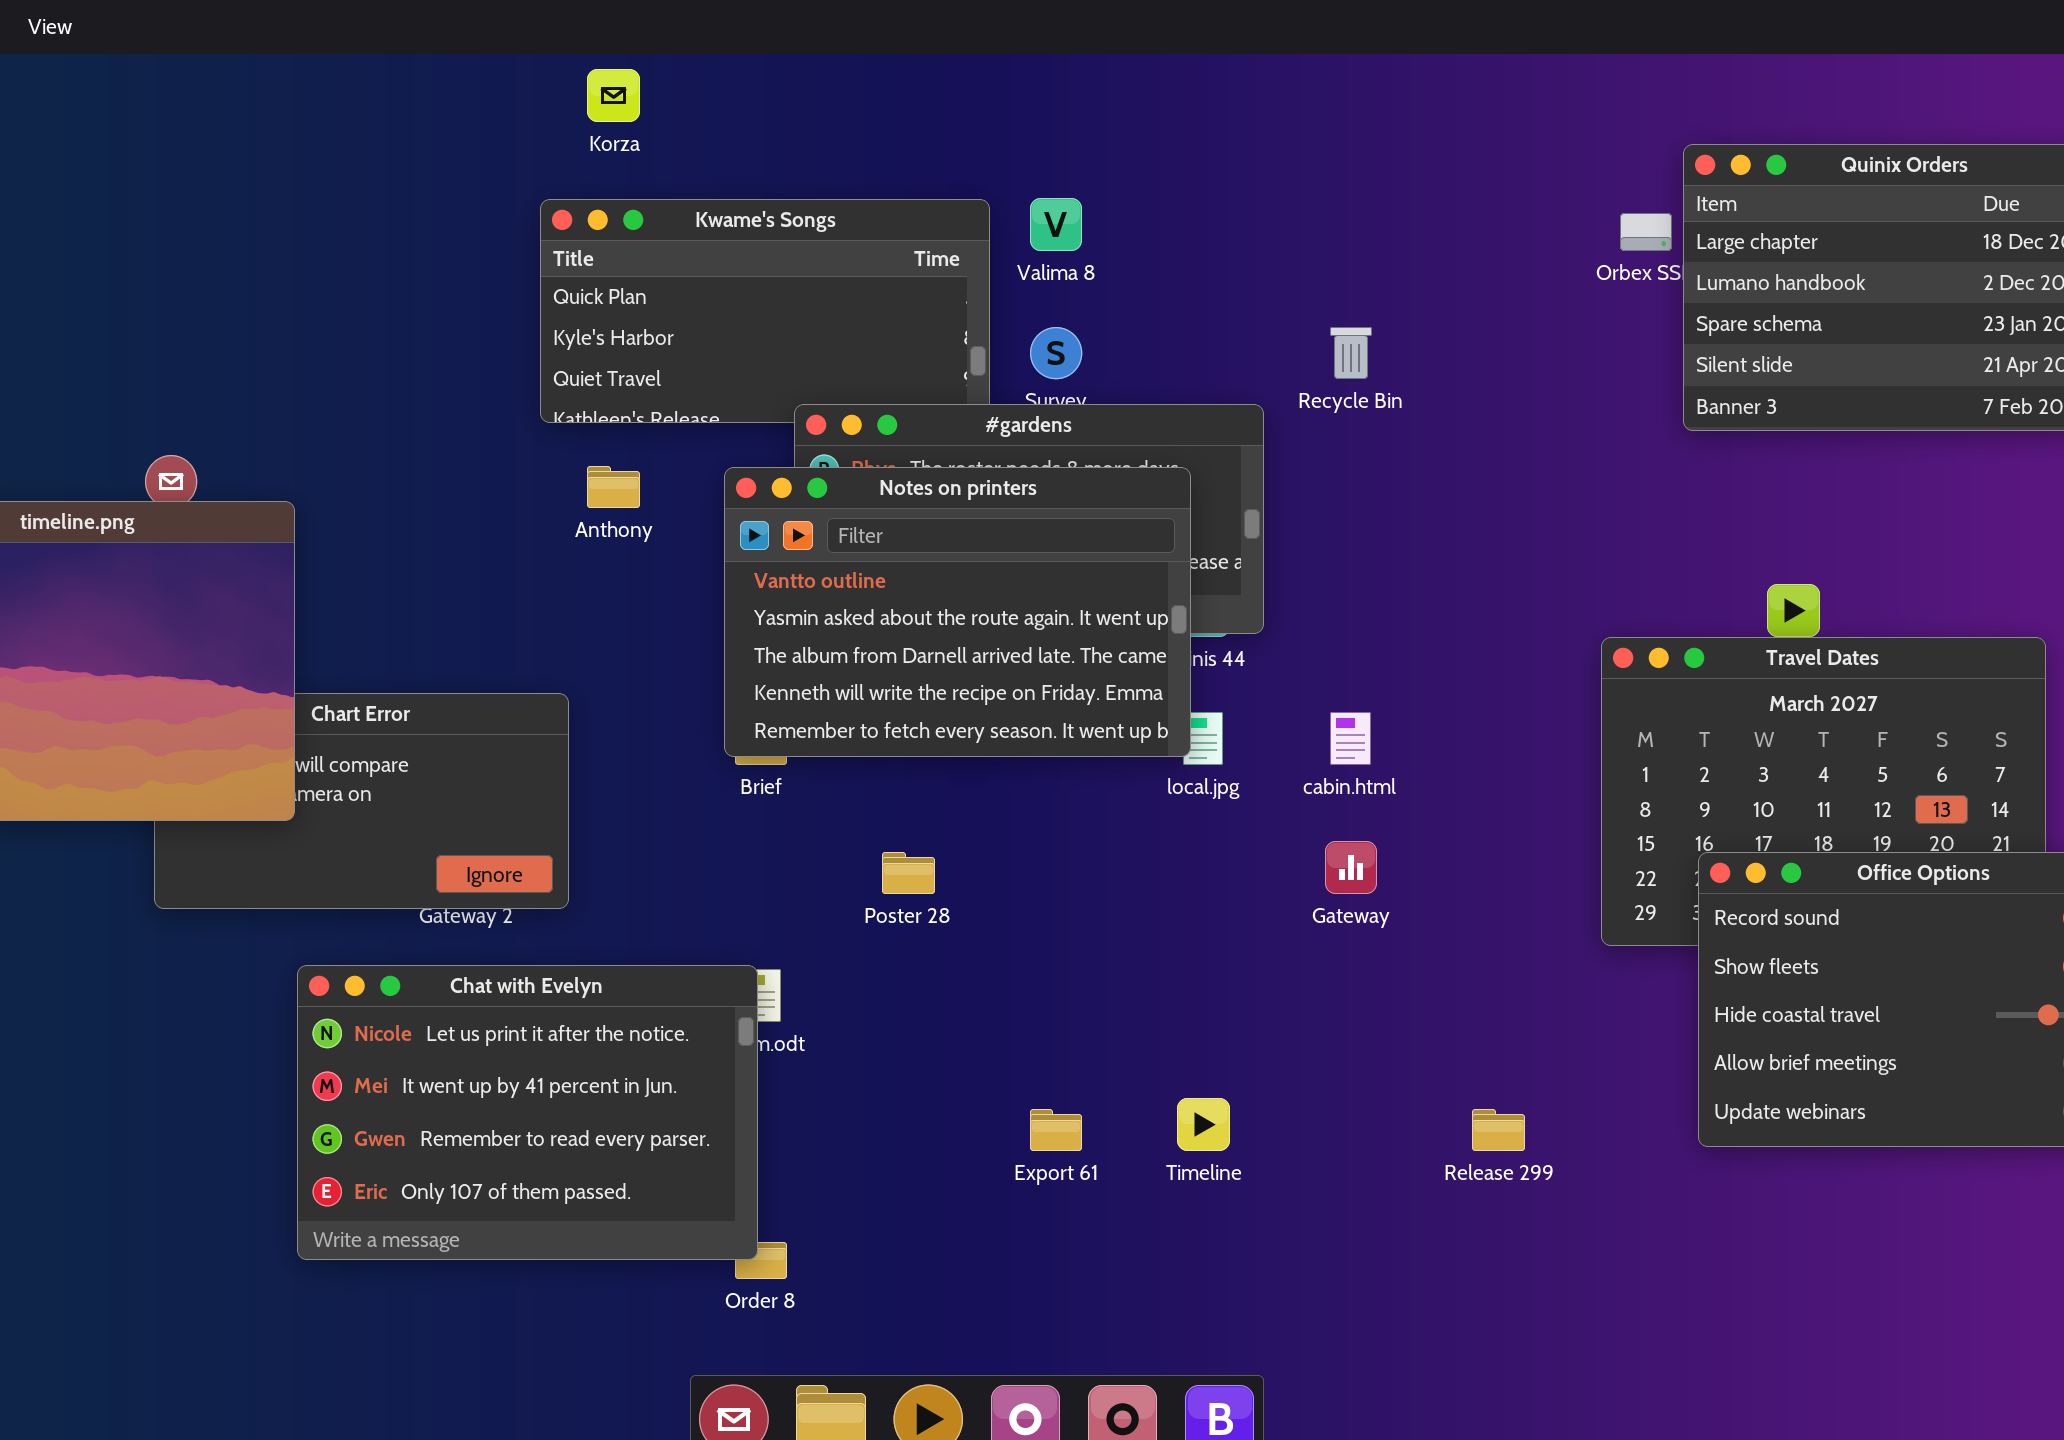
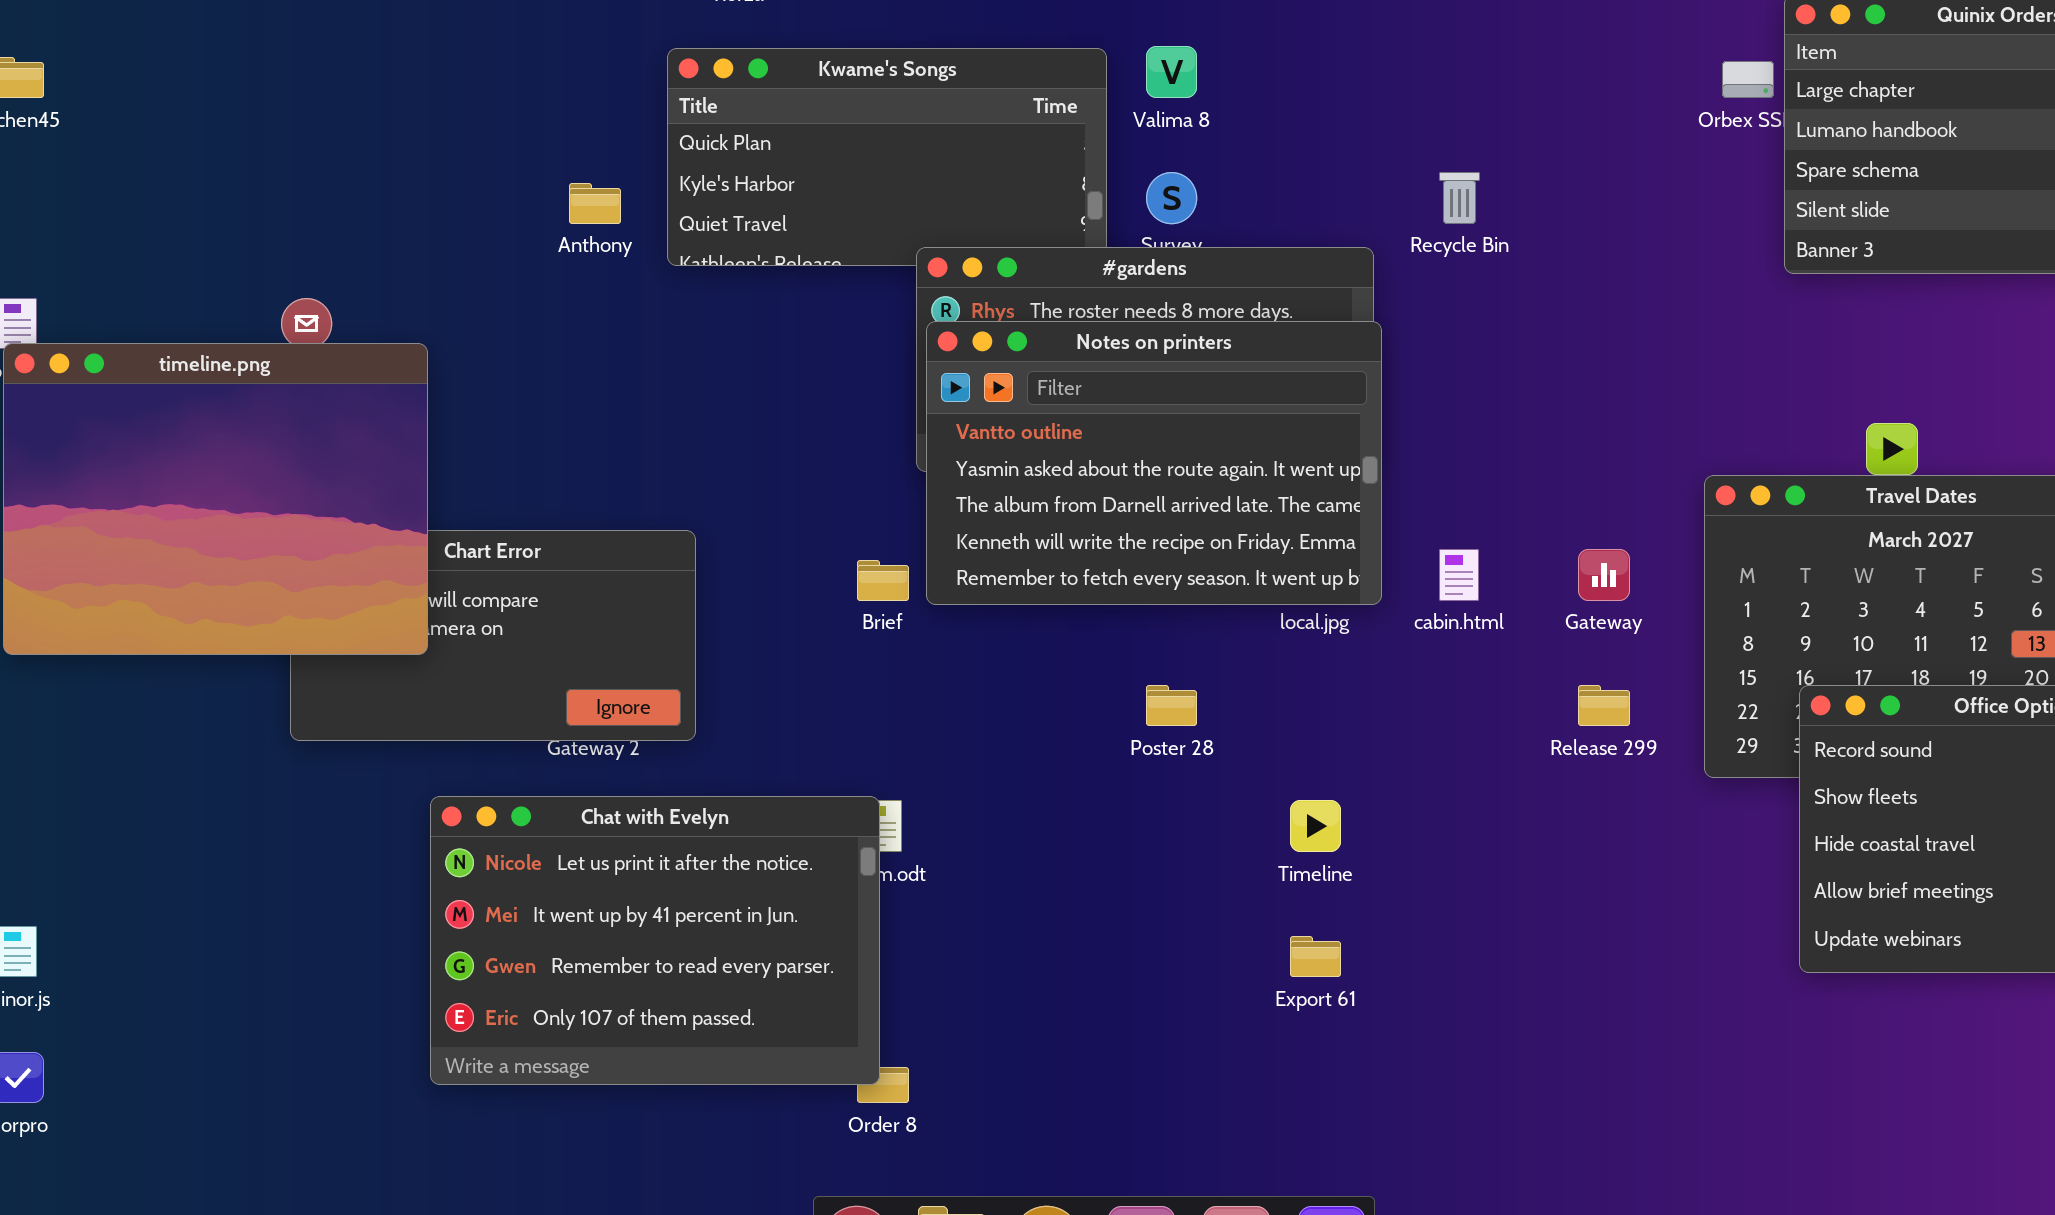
Anthony: [587,466,640,508] -> [569,183,621,224], moved
Notes on printers: [724,467,1191,757] -> [926,321,1382,605], moved
Gateway: [1325,841,1377,894] -> [1578,549,1630,601], moved
Poster 28: [882,852,935,894] -> [1146,685,1197,726], moved
Timeline: [1177,1098,1230,1151] -> [1290,800,1341,852], moved
Export 61: [1030,1109,1082,1151] -> [1290,936,1341,977], moved
Release 299: [1472,1109,1525,1151] -> [1578,685,1630,726], moved

